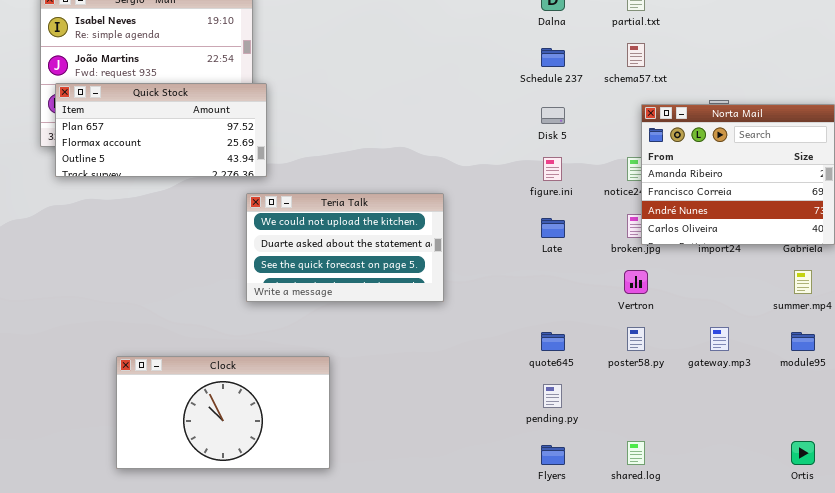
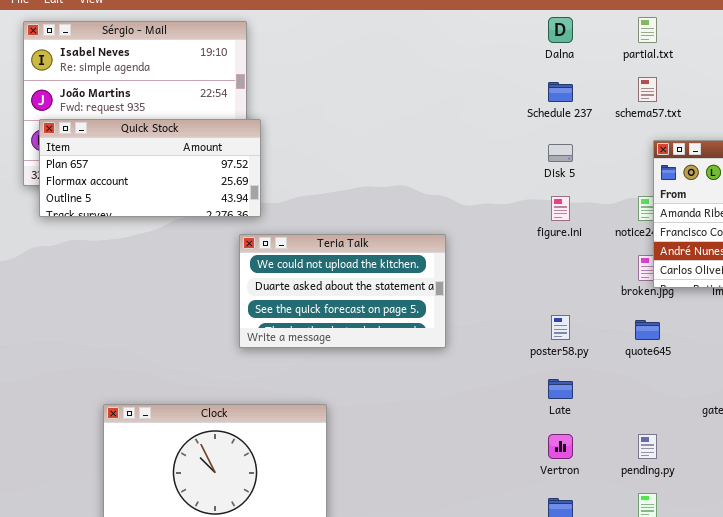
Late: [541,218,565,238] -> [548,379,573,399], moved
Vertron: [624,270,648,294] -> [548,434,573,459], moved
poster58.py: [627,327,645,351] -> [551,315,570,340], moved
quote645: [541,332,565,351] -> [635,320,660,340], moved
pending.py: [543,384,562,408] -> [638,434,657,459], moved

